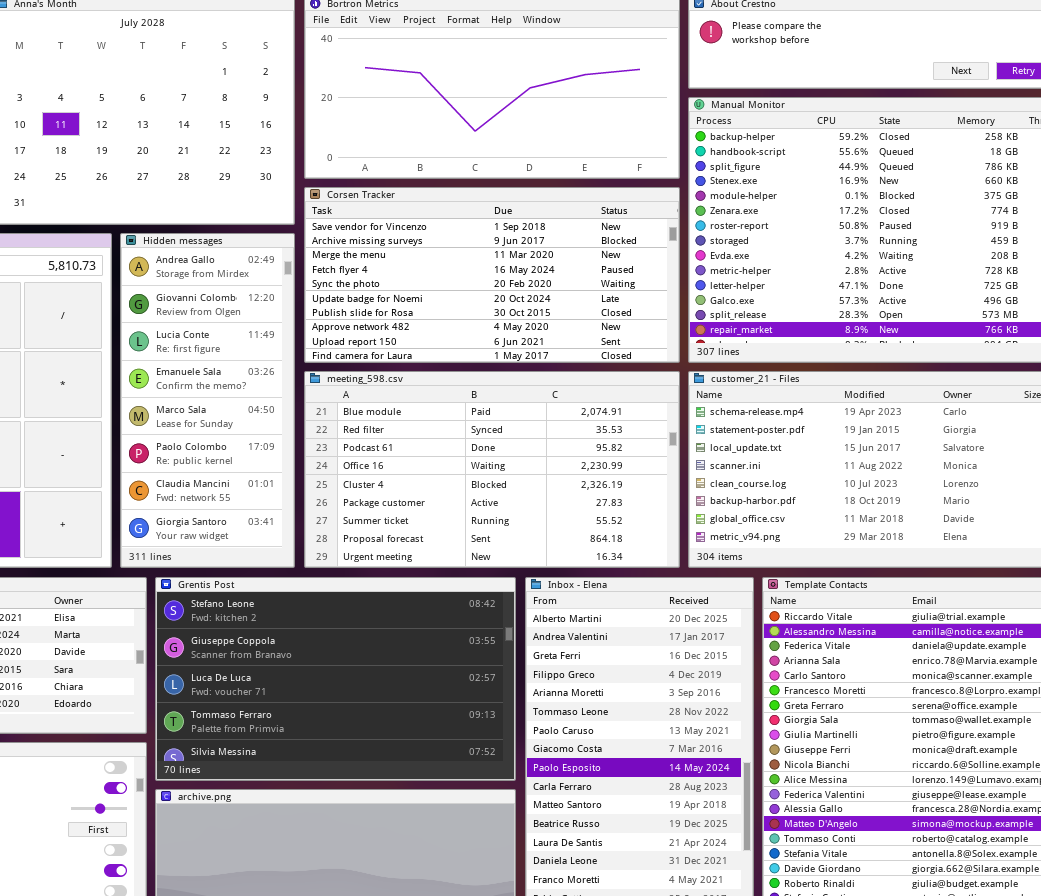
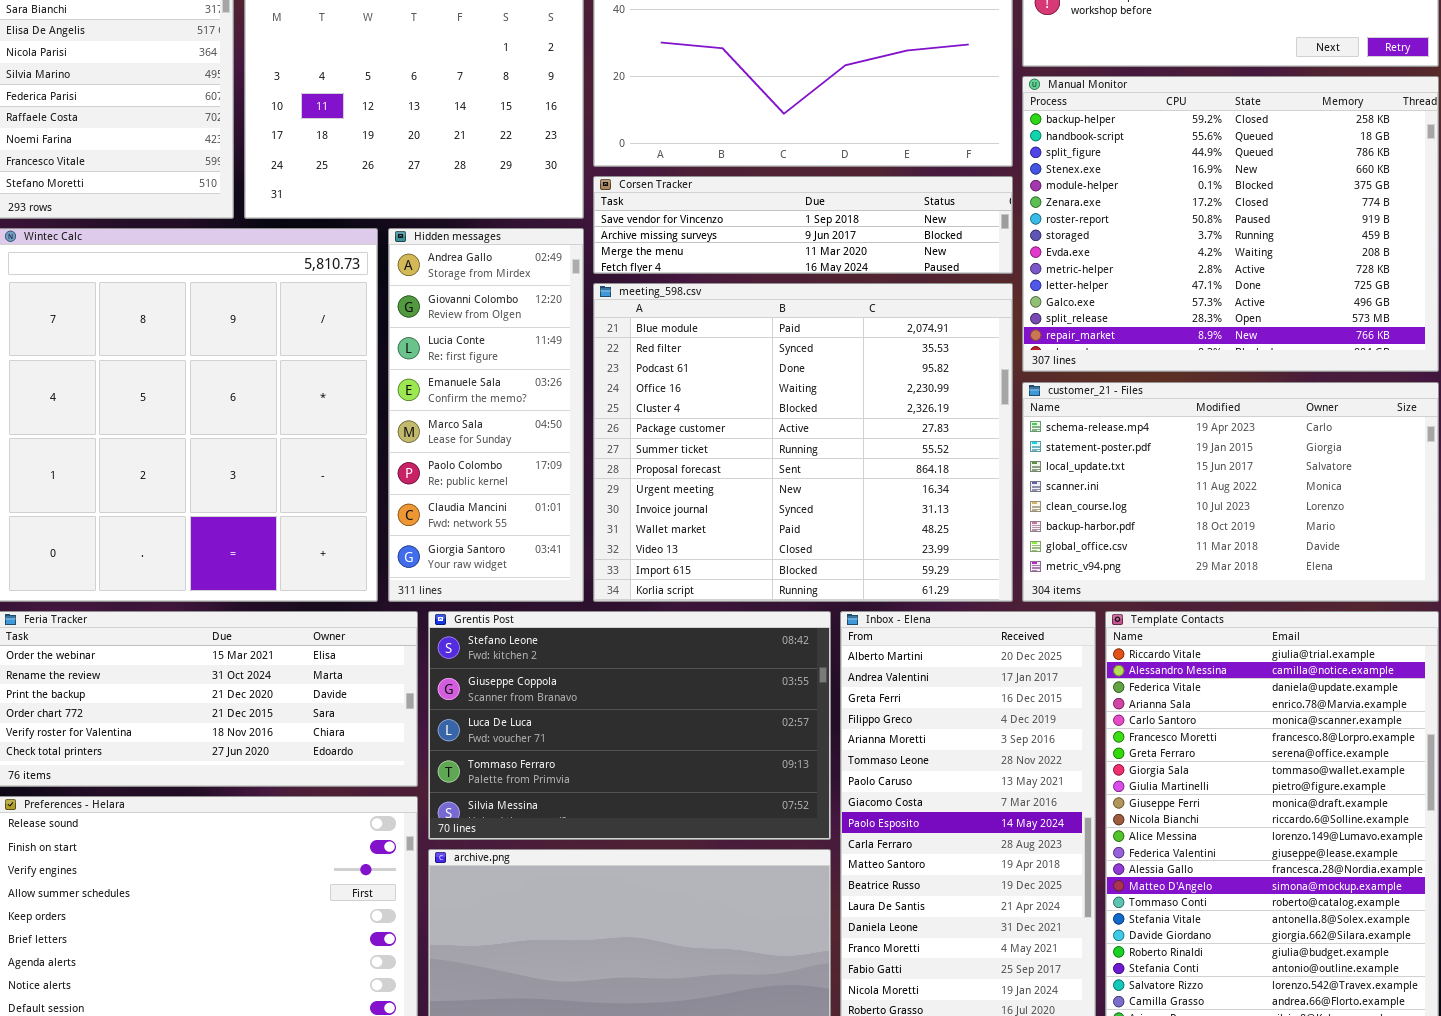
Corsen Tracker: [304,187,680,363] -> [593,176,1013,274], resized
meeting_598.csv: [304,371,680,568] -> [593,283,1013,602], resized

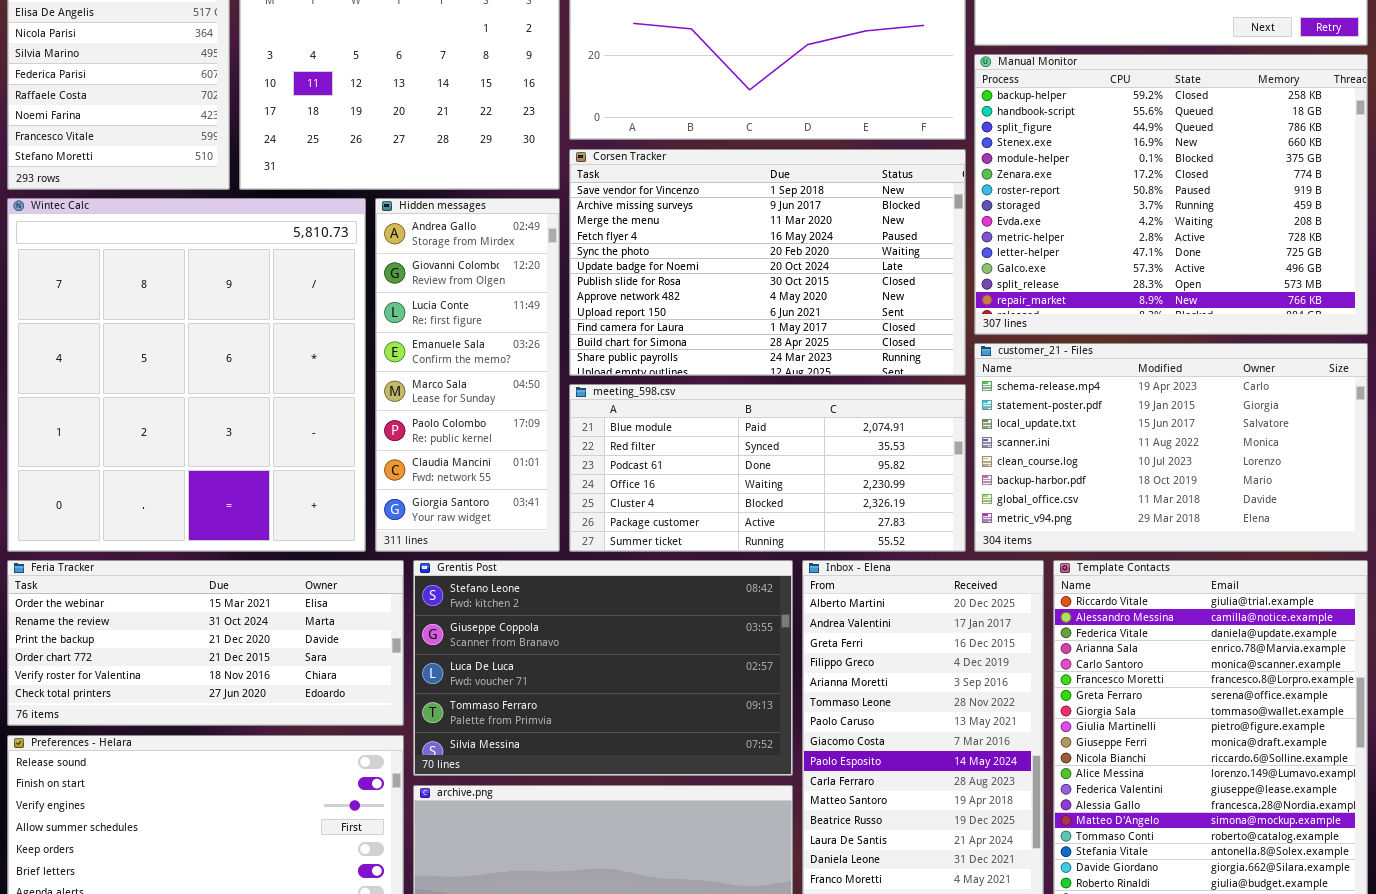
Corsen Tracker: [593,176,1013,274] -> [569,149,966,376], resized
meeting_598.csv: [593,283,1013,602] -> [569,384,966,552], resized

